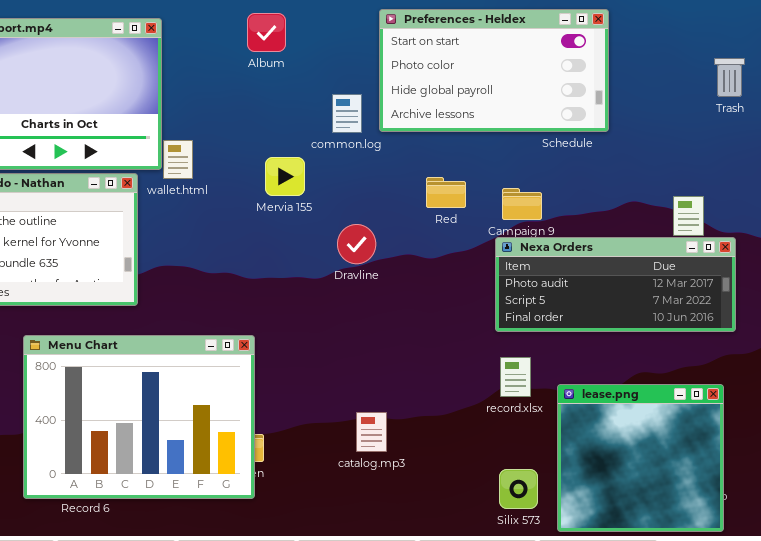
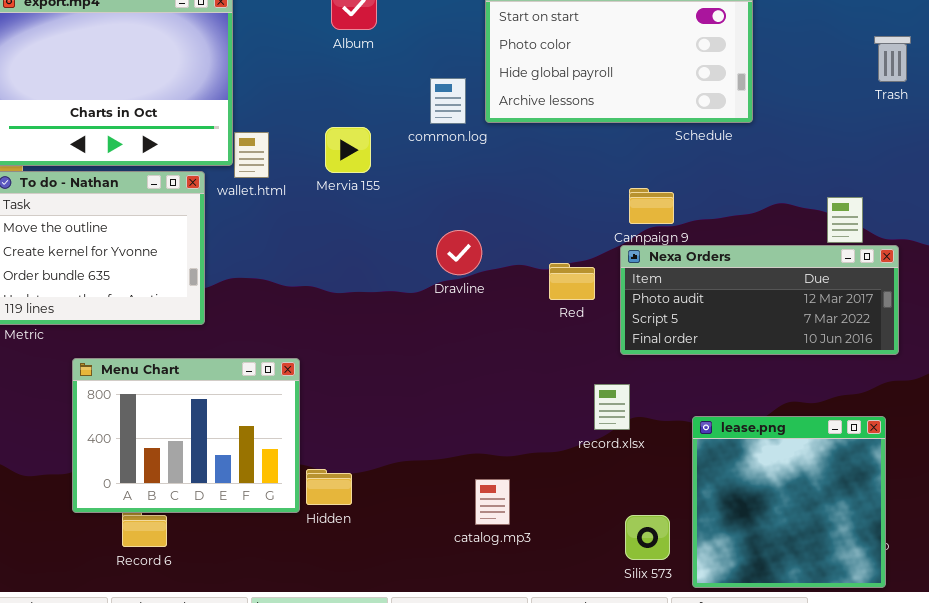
Mervia 155: [265,157,305,196] -> [325,127,371,173], moved
Red: [426,177,466,208] -> [549,263,595,300], moved
Menu Chart: [23,335,255,499] -> [72,358,300,513], resized
record.xlsx: [500,357,531,397] -> [594,384,630,430], moved
catalog.mp3: [356,412,387,452] -> [475,479,510,525], moved

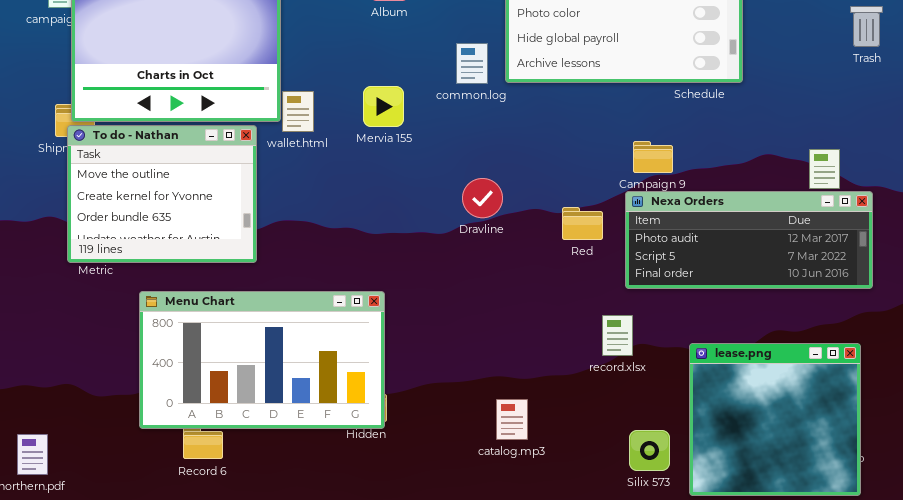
Menu Chart: [72,358,300,513] -> [139,291,385,429], resized

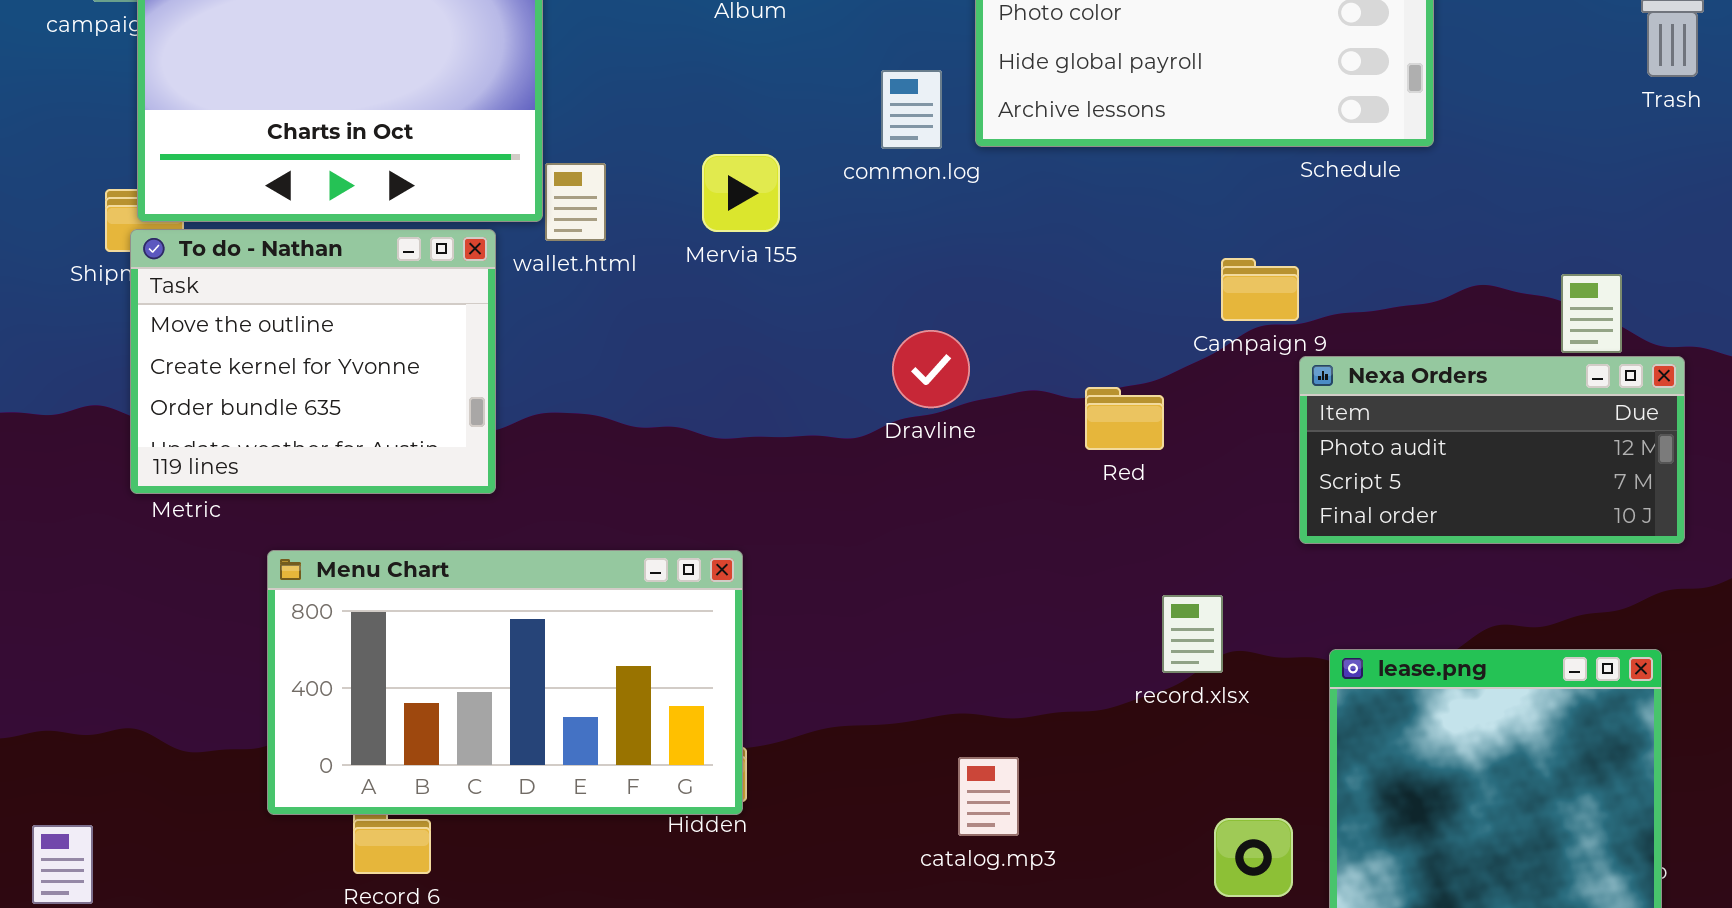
Nexa Orders: [625,191,873,289] -> [1299,356,1685,544], resized

